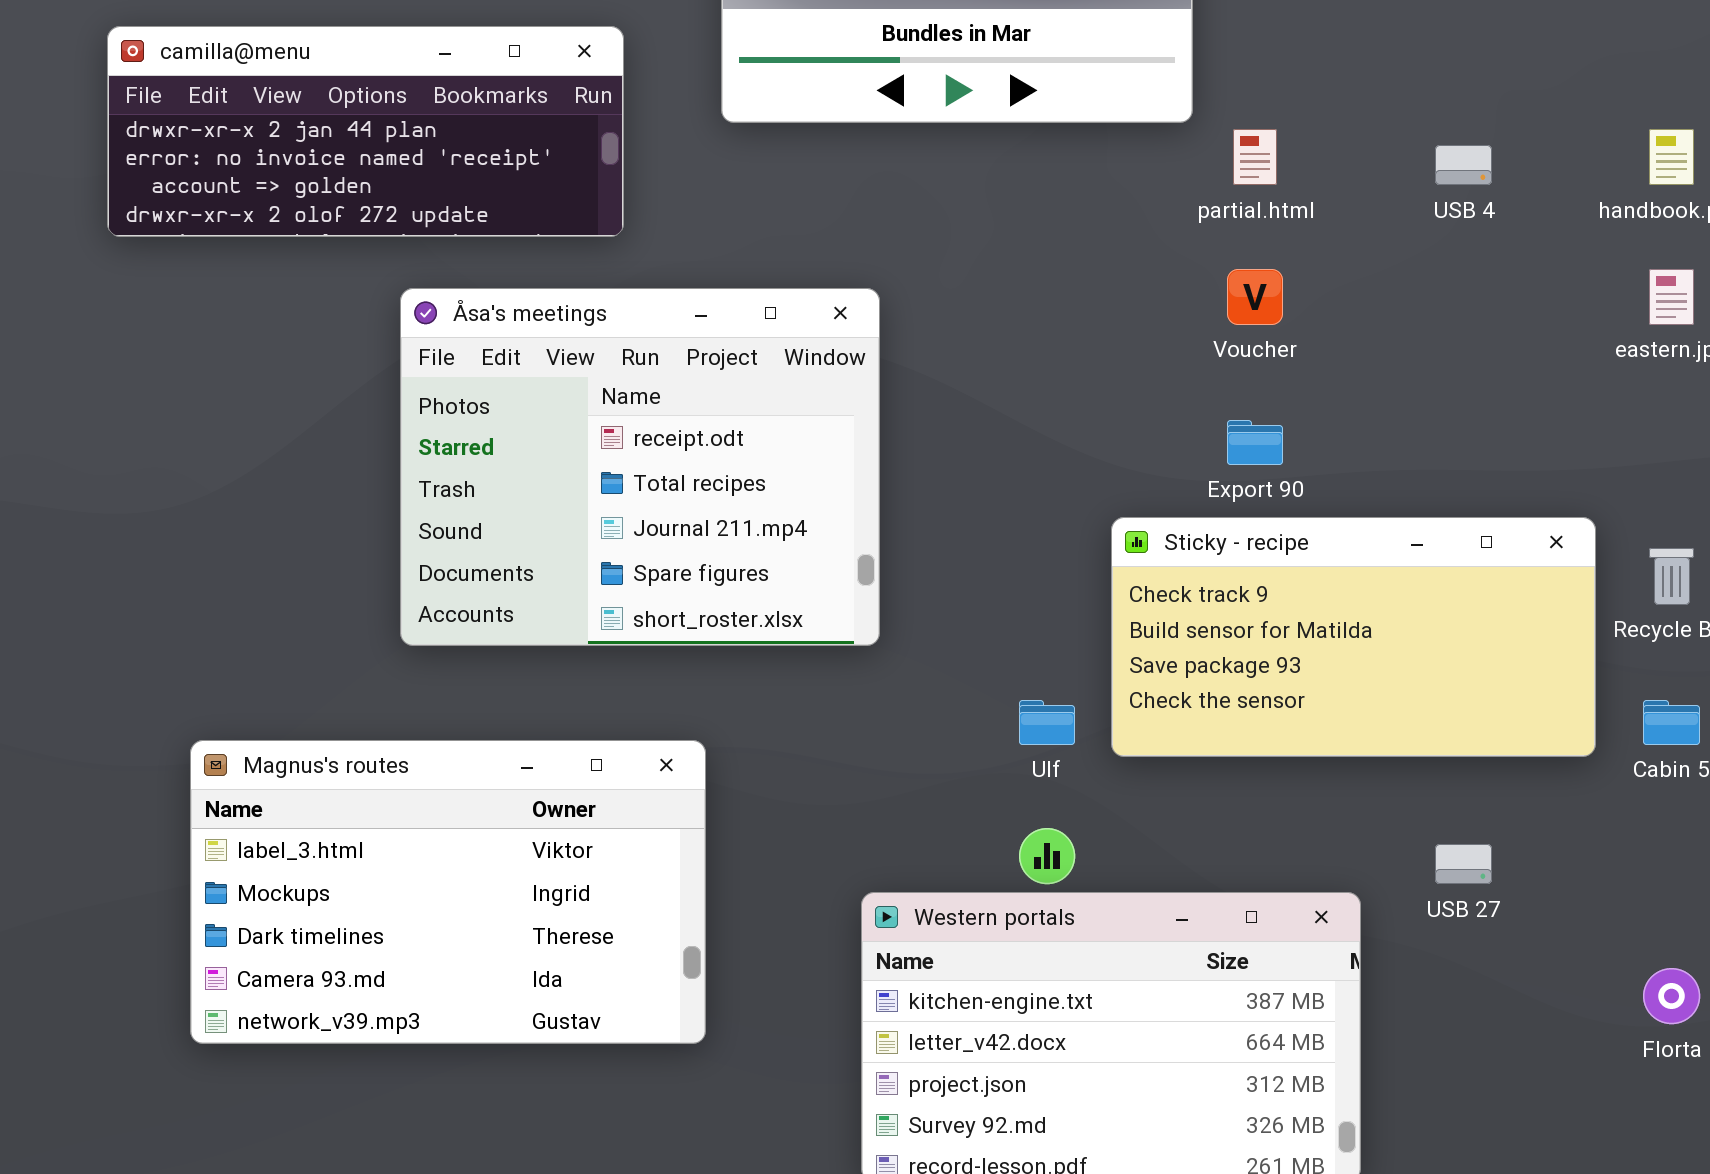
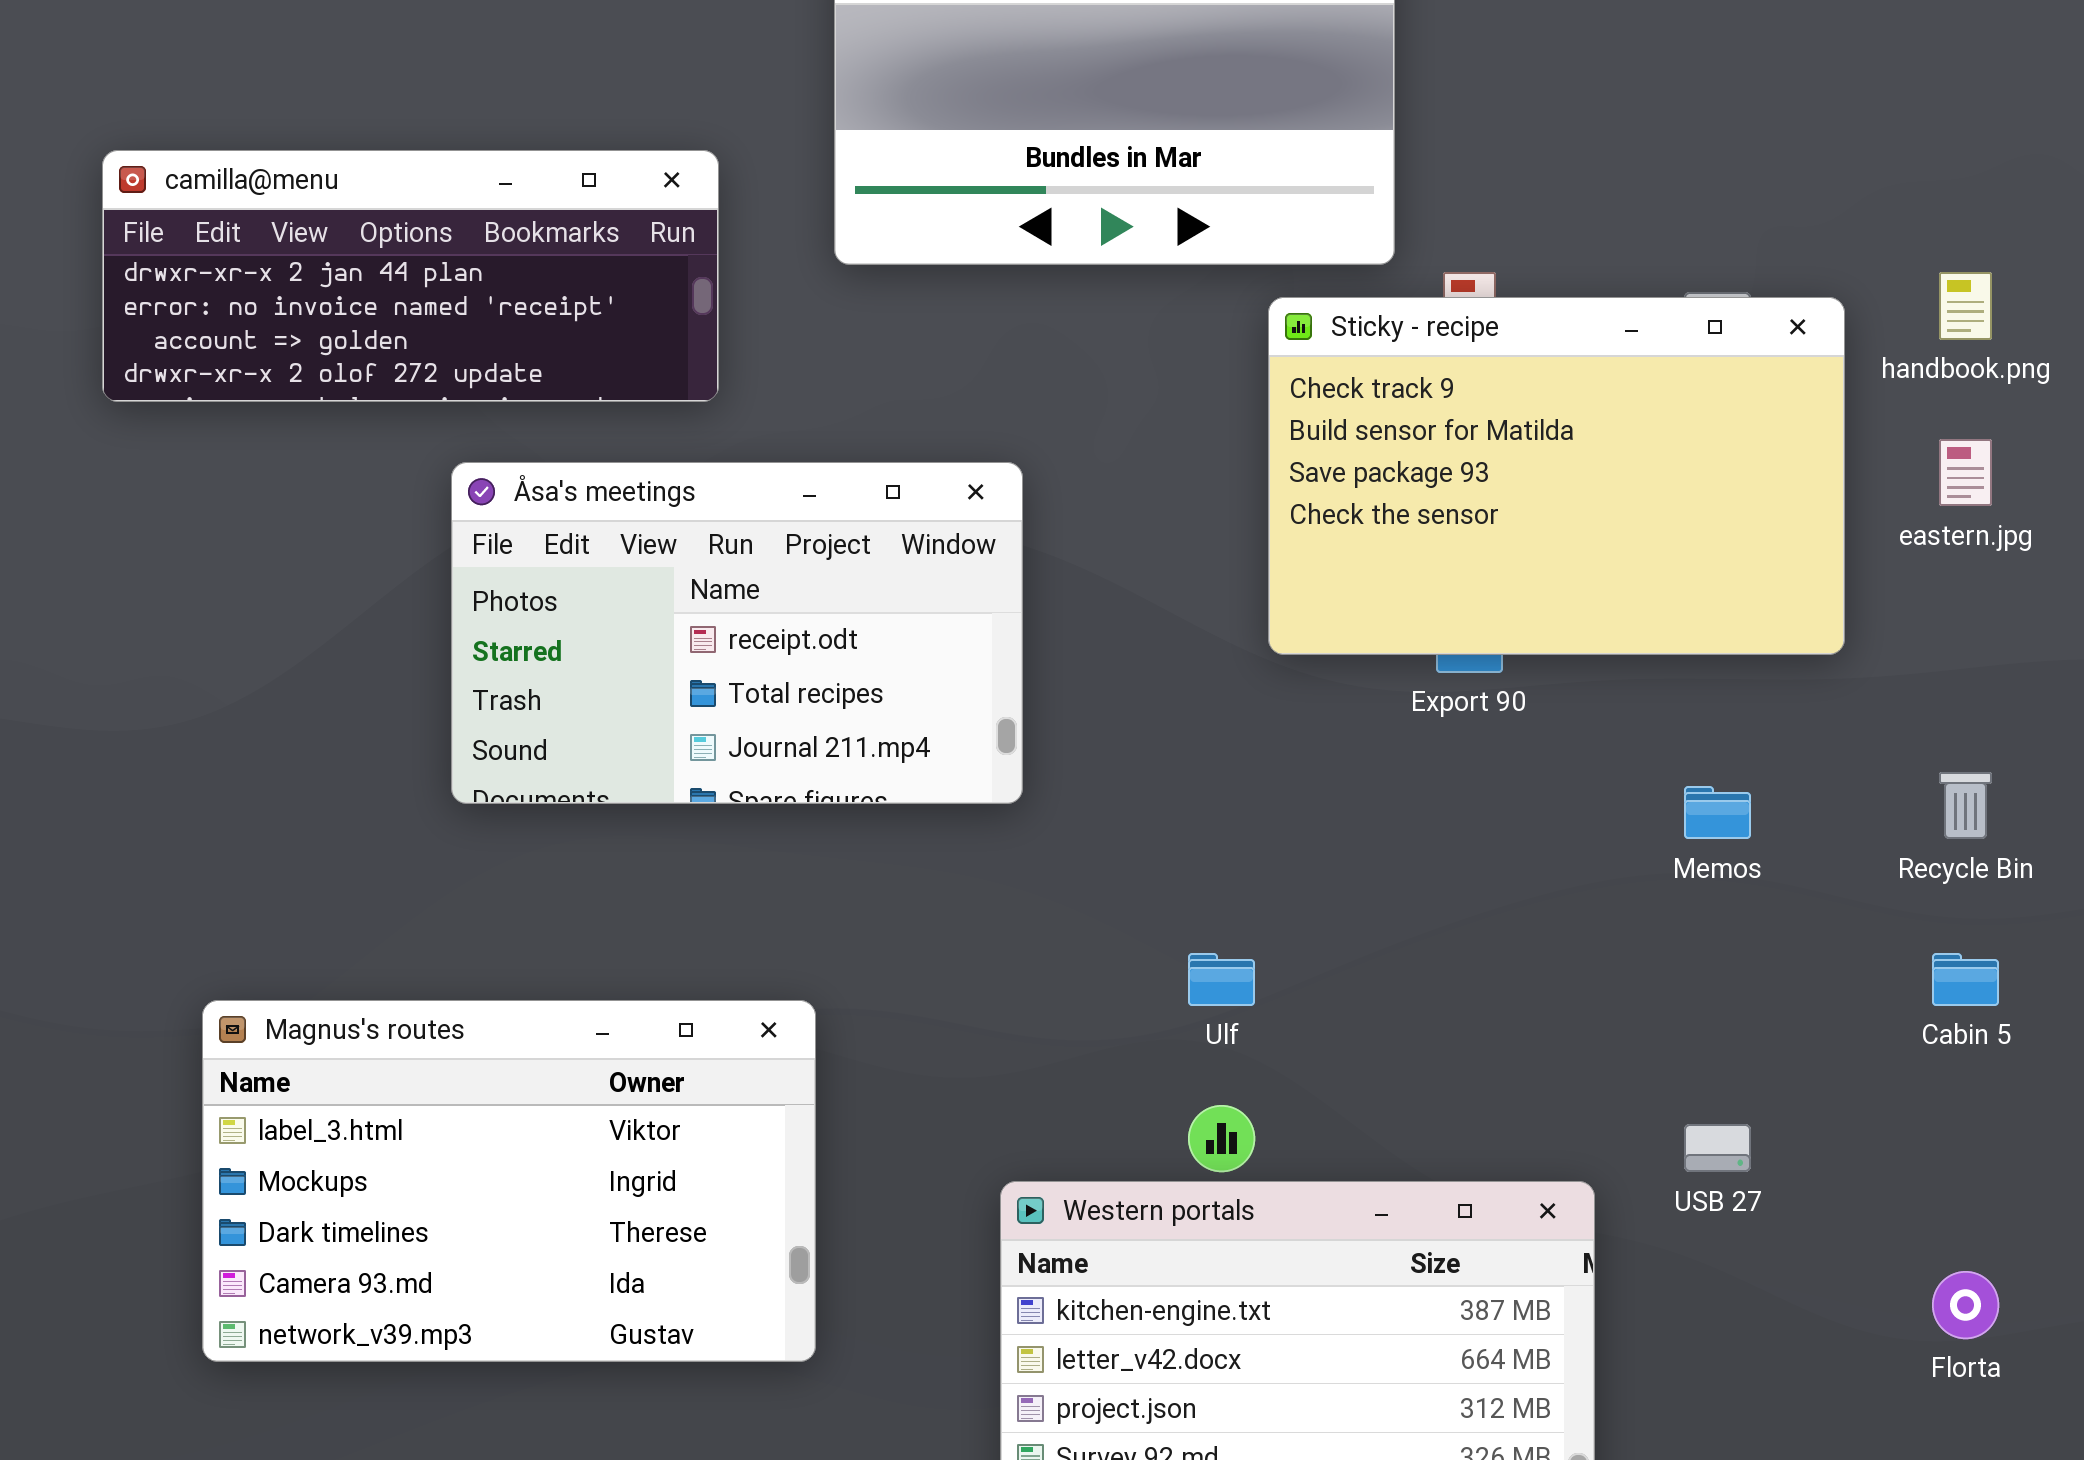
Åsa's meetings: [400,288,880,646] -> [451,462,1023,804], resized
Sticky - recipe: [1111,517,1596,757] -> [1268,297,1845,655], moved, resized

